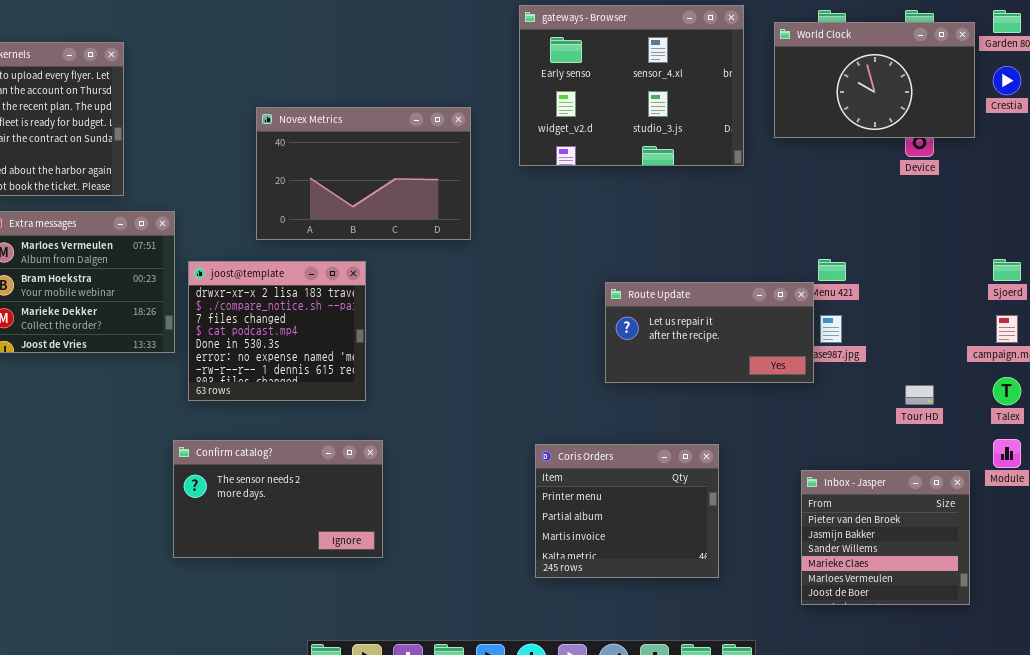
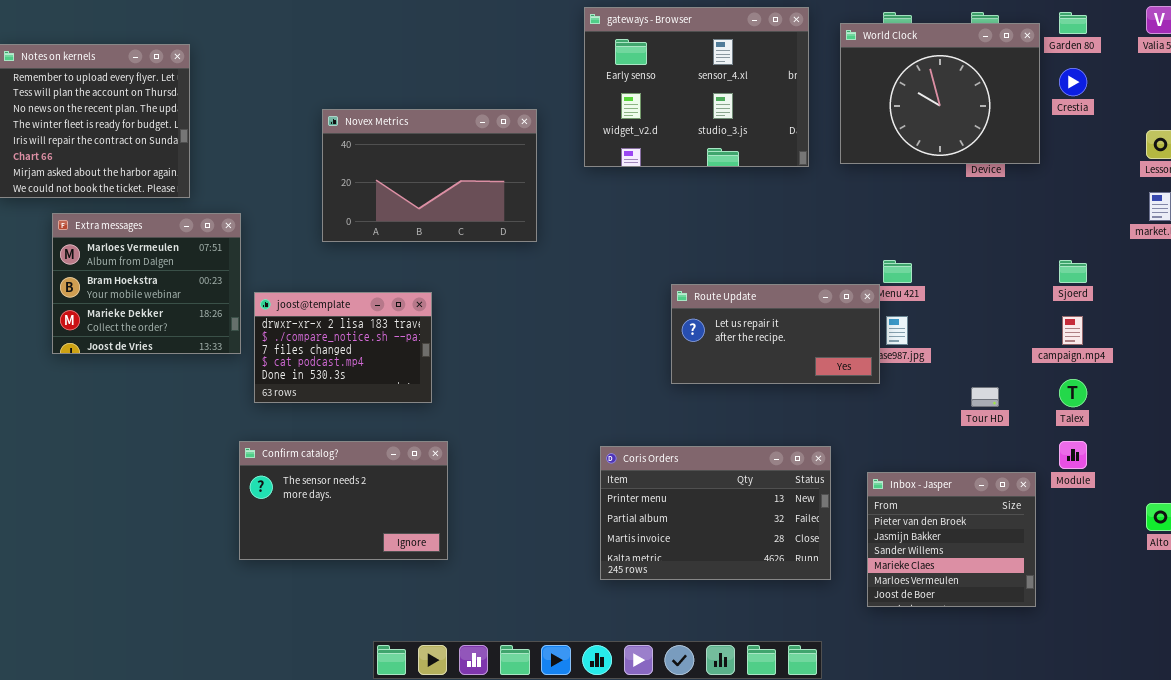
World Clock: [774,22,975,138] -> [840,23,1040,164], resized
joost@template: [188,261,366,401] -> [254,292,432,403], resized
Coris Orders: [535,444,719,578] -> [600,446,831,580], resized

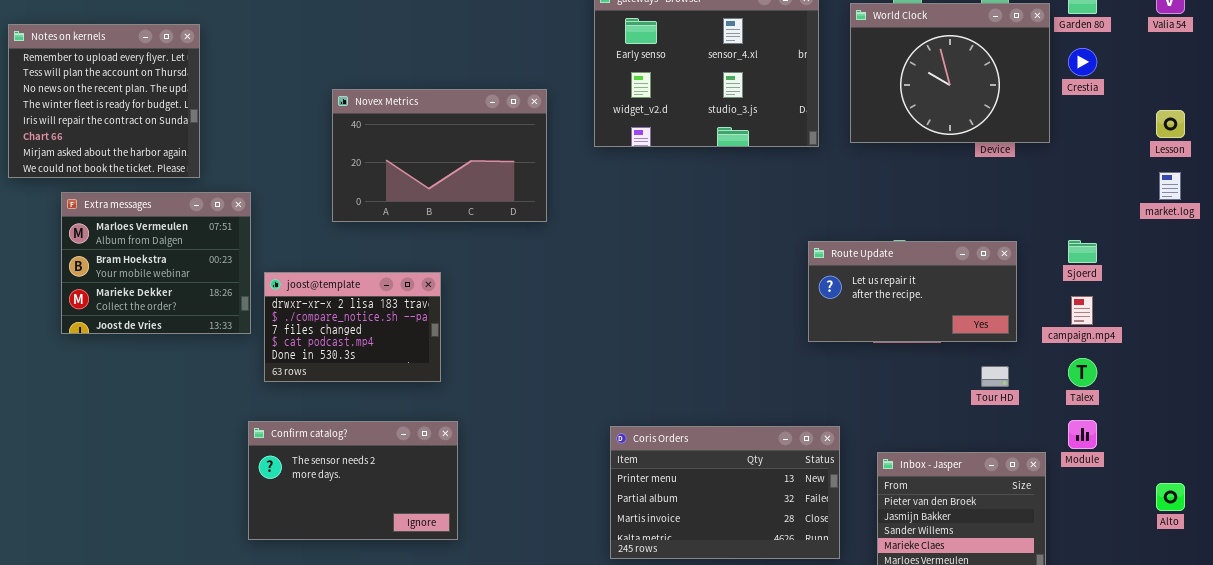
Route Update: [671,284,880,384] -> [808,241,1017,342], moved

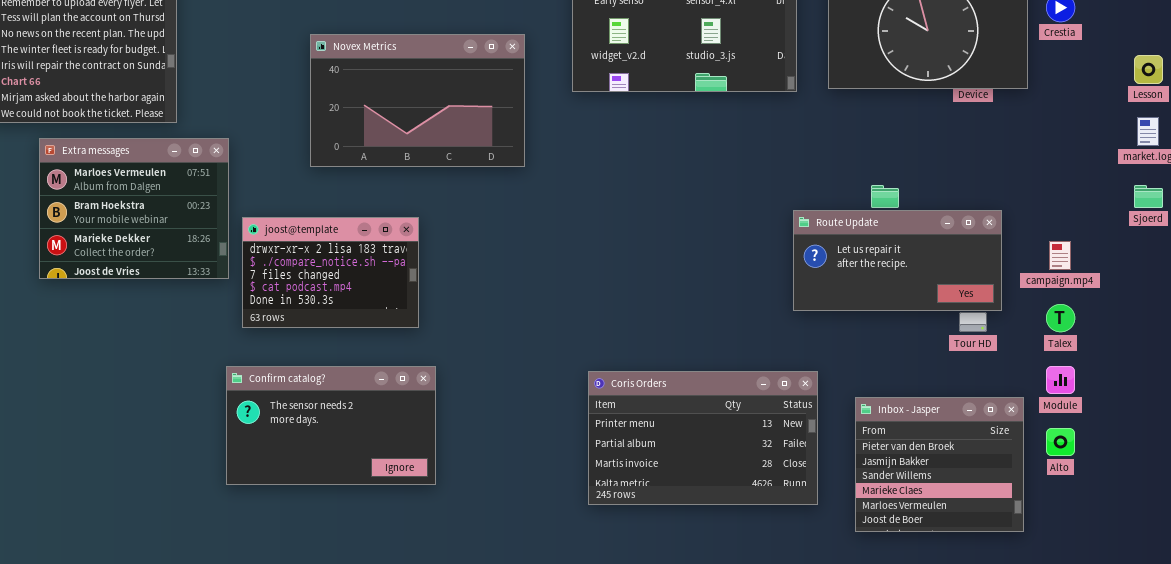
Sjoerd: [1068,240,1097,263] -> [1134,185,1163,208], moved
Route Update: [808,241,1017,342] -> [793,210,1002,311], moved
Alto: [1156,483,1185,511] -> [1046,428,1075,456], moved

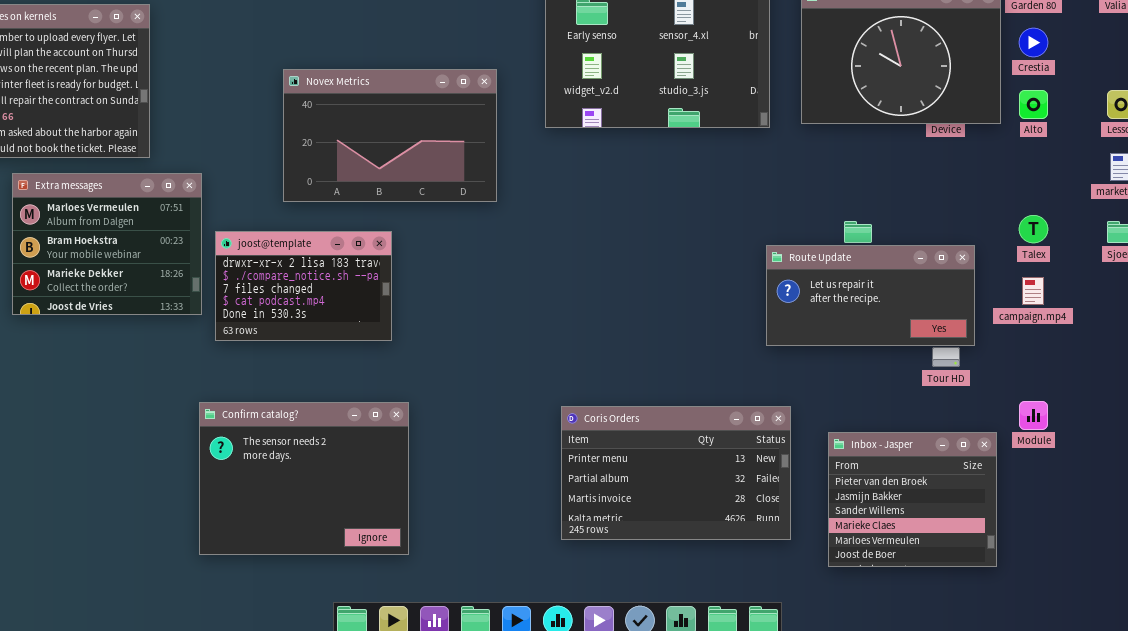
joost@template: [242,217,419,328] -> [215,231,392,341], moved
Talex: [1046,304,1075,332] -> [1019,215,1048,243], moved
Confirm catalog?: [226,366,436,485] -> [199,402,409,555], resized
Alto: [1046,428,1075,456] -> [1019,90,1048,119], moved

